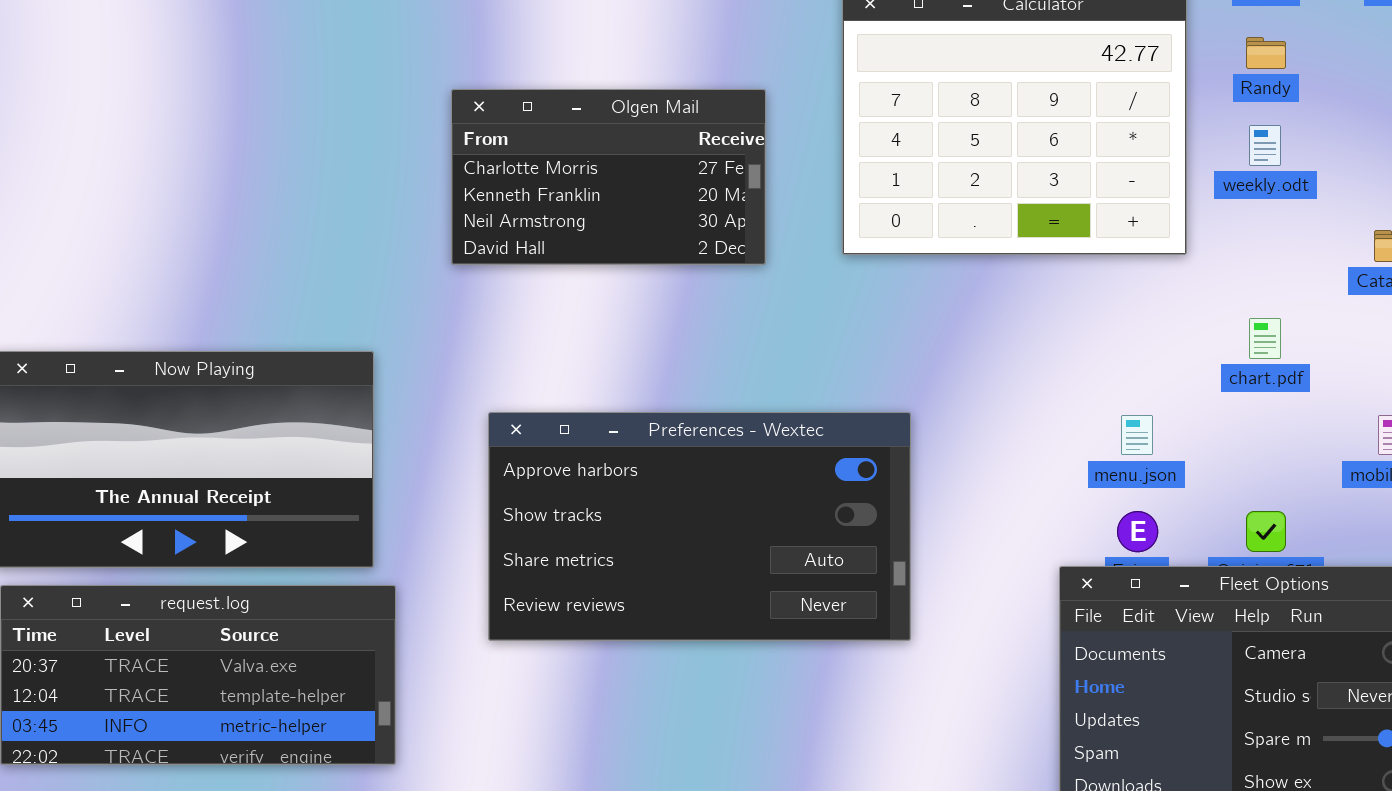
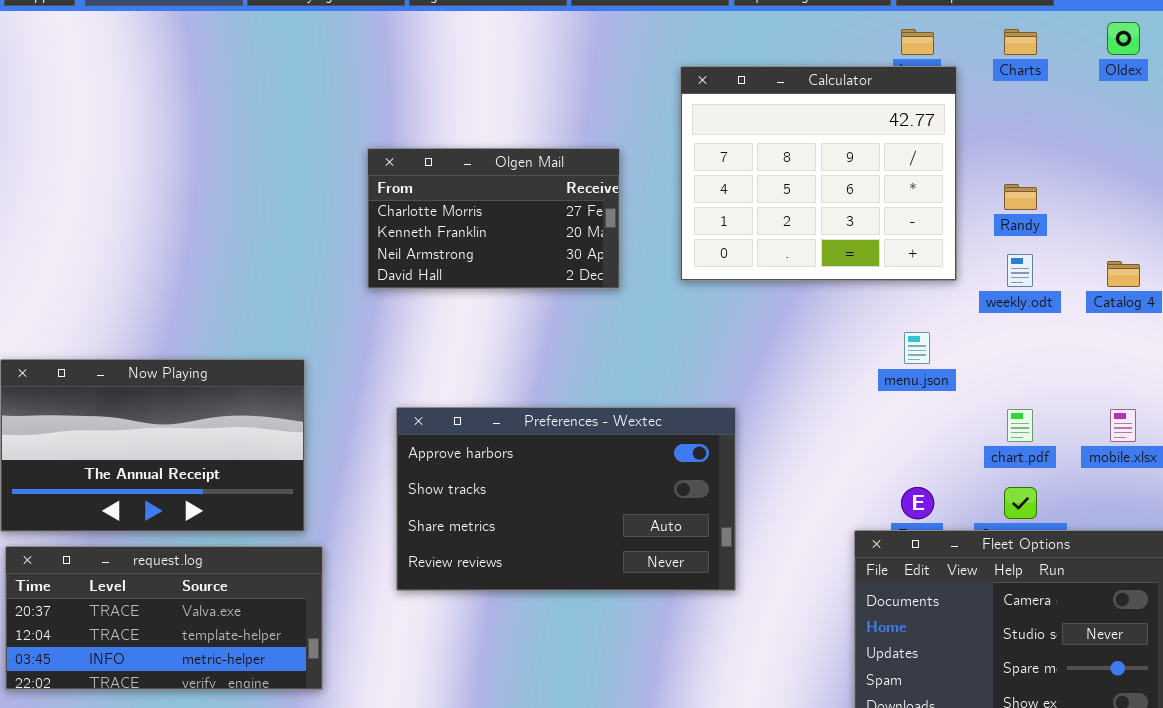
Randy: [1246,37,1286,69] -> [1004,184,1037,210], moved
weekly.odt: [1249,125,1281,166] -> [1007,254,1033,287], moved
chart.pdf: [1249,318,1281,359] -> [1007,409,1033,442], moved
menu.json: [1121,415,1153,455] -> [904,332,930,364], moved

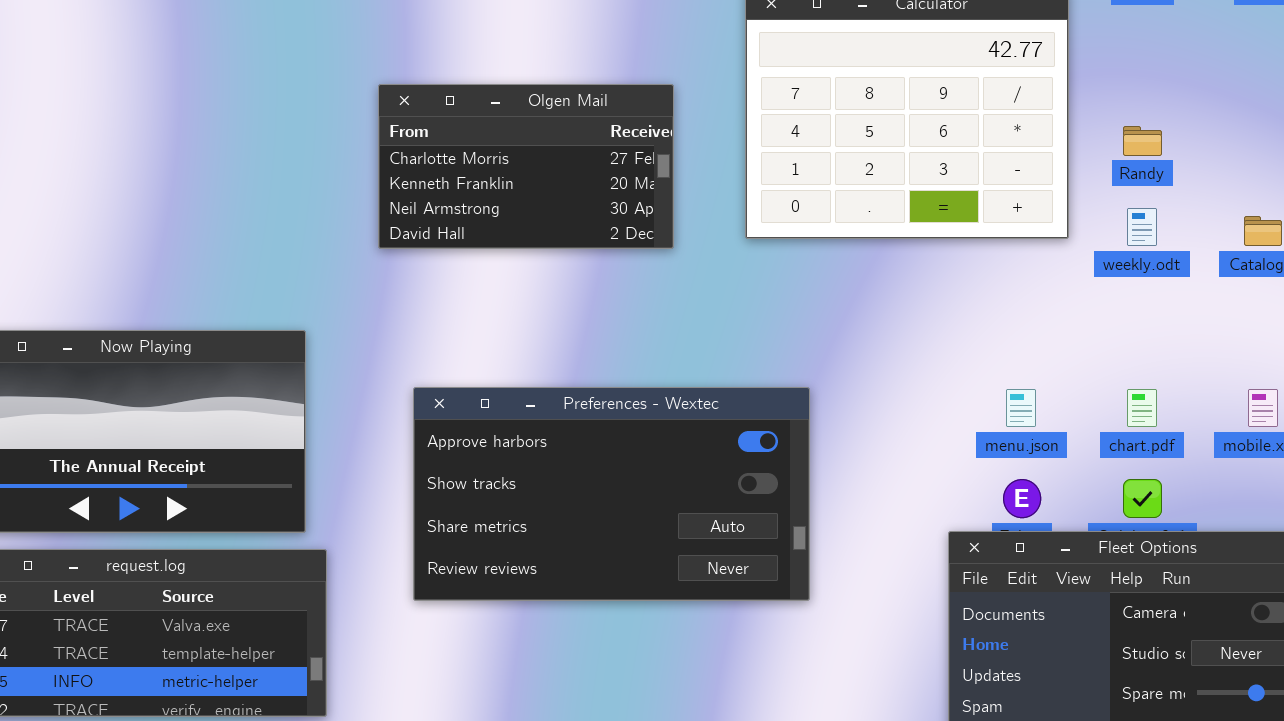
menu.json: [904,332,930,364] -> [1006,389,1036,427], moved

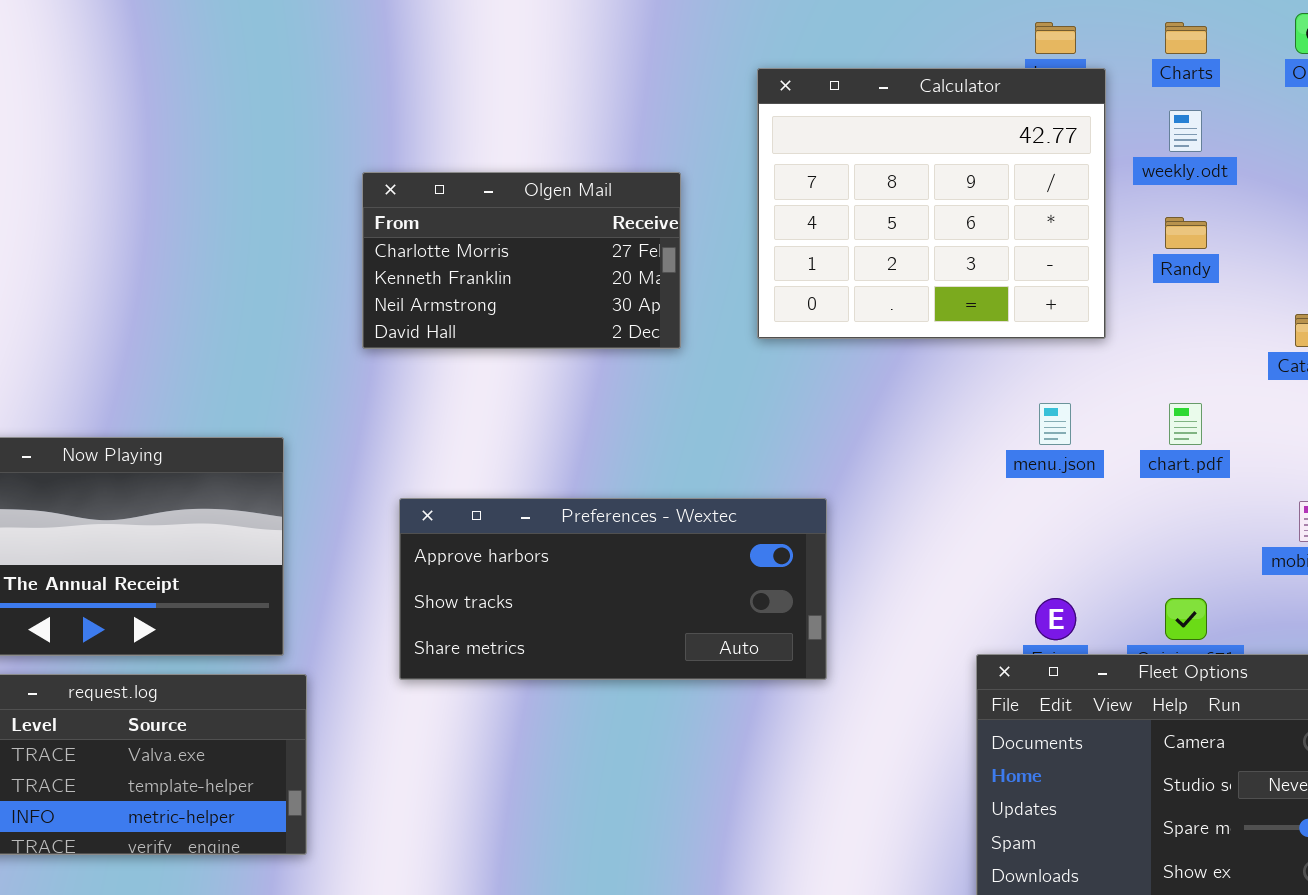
weekly.odt: [1127,208,1157,246] -> [1169,110,1202,152], moved
Preferences - Wextec: [413,387,810,601] -> [399,498,827,680], resized
menu.json: [1006,389,1036,427] -> [1039,403,1071,445], moved
chart.pdf: [1127,389,1157,427] -> [1169,403,1202,445], moved

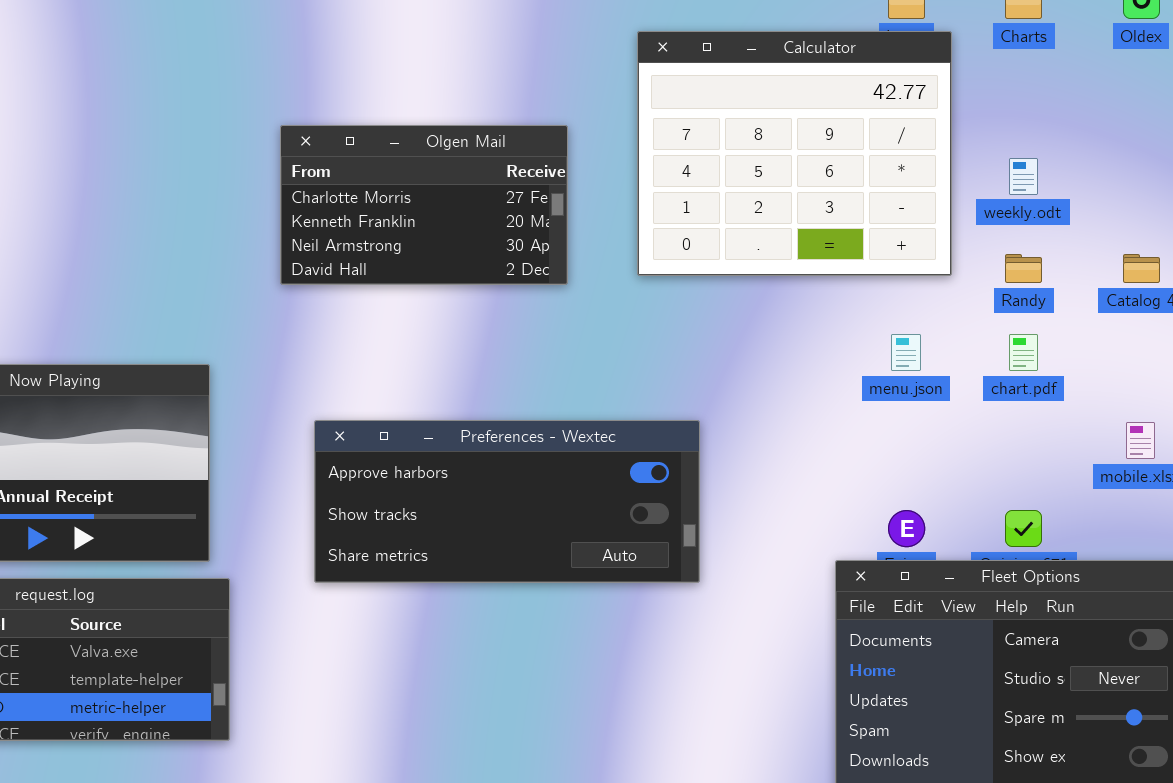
weekly.odt: [1169,110,1202,152] -> [1009,158,1038,195], moved
Randy: [1165,217,1207,249] -> [1005,254,1042,283], moved

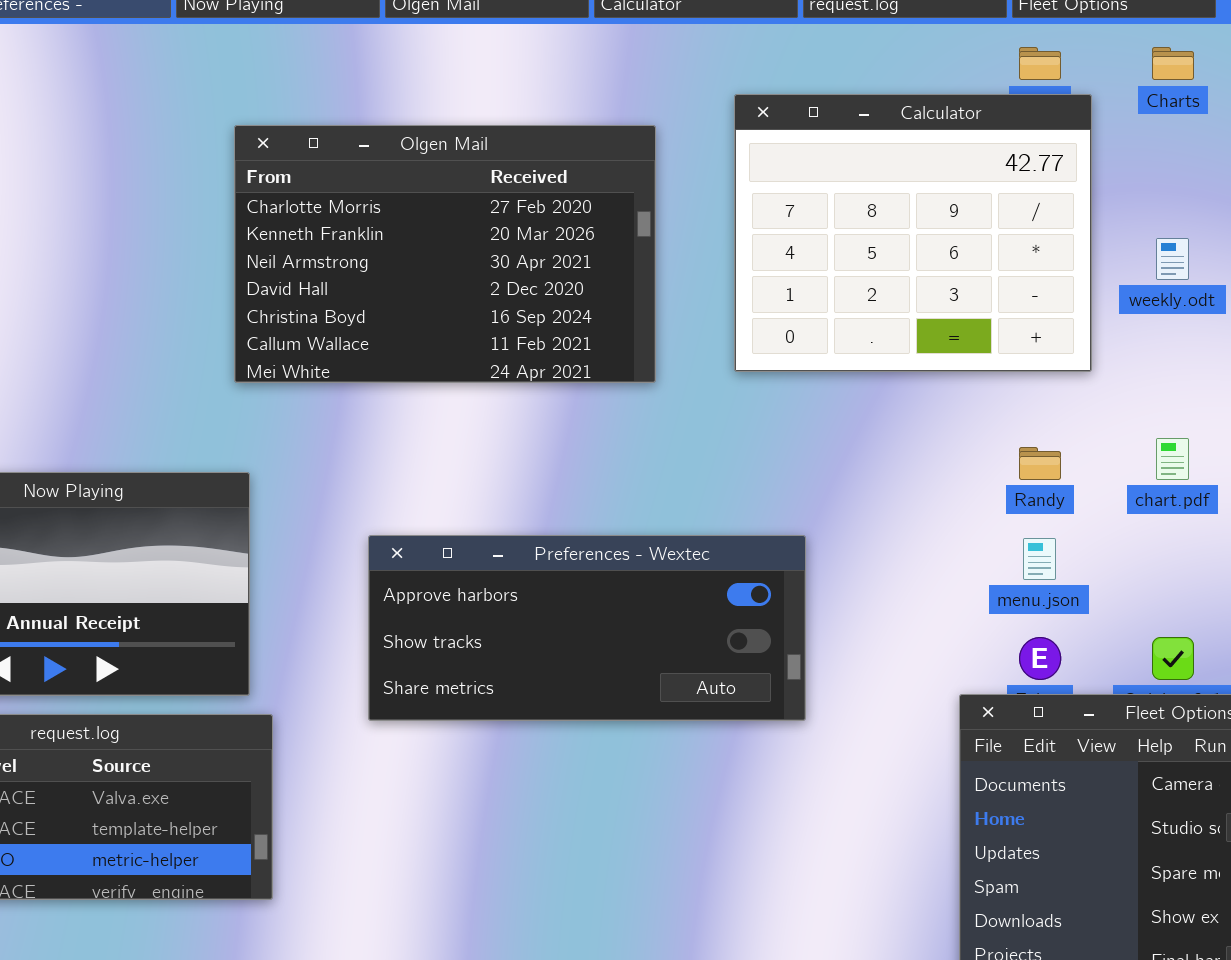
Olgen Mail: [280,125,568,285] -> [234,125,656,383], resized
Randy: [1005,254,1042,283] -> [1019,447,1061,480], moved
menu.json: [891,334,921,371] -> [1023,538,1056,580], moved

